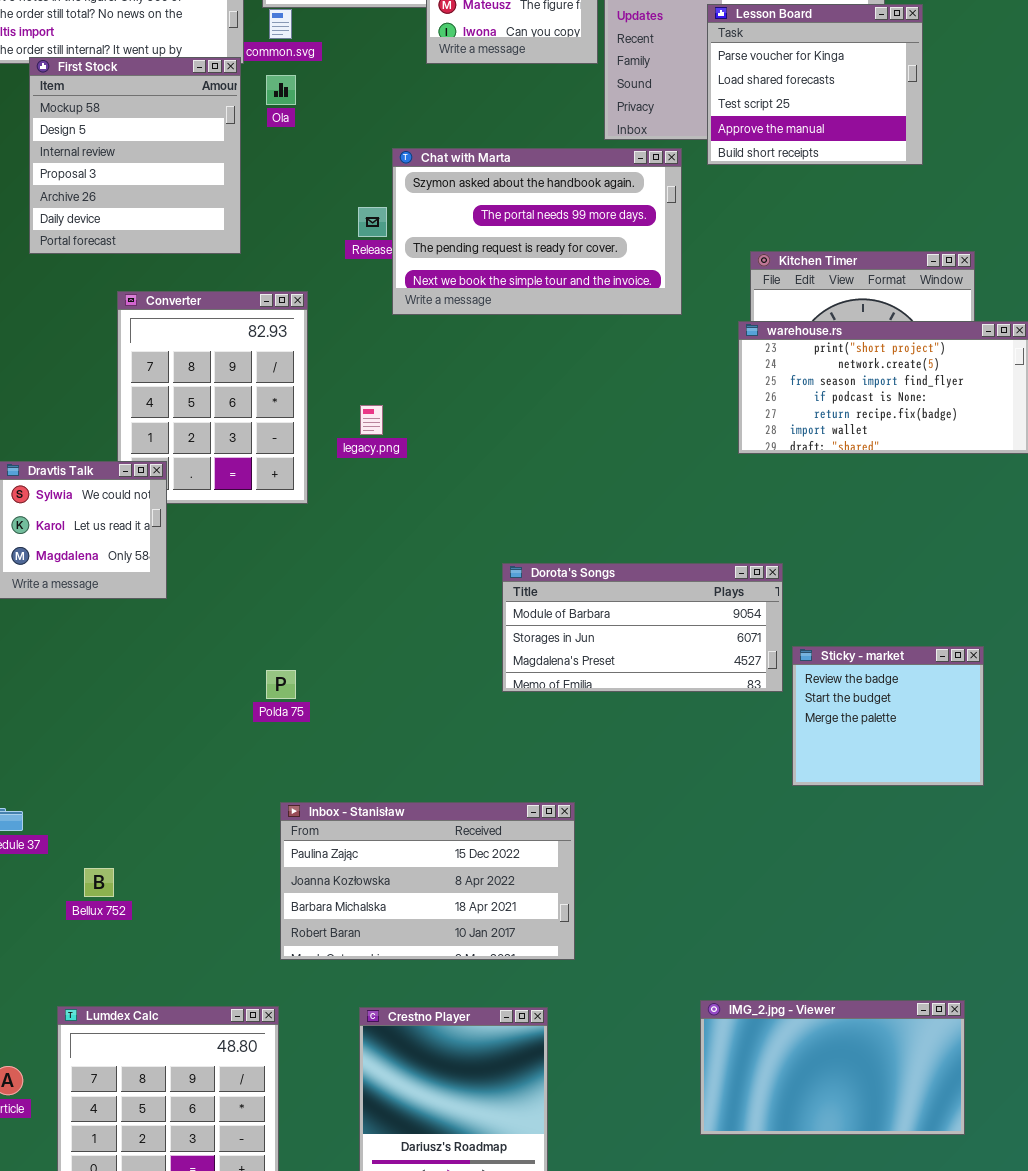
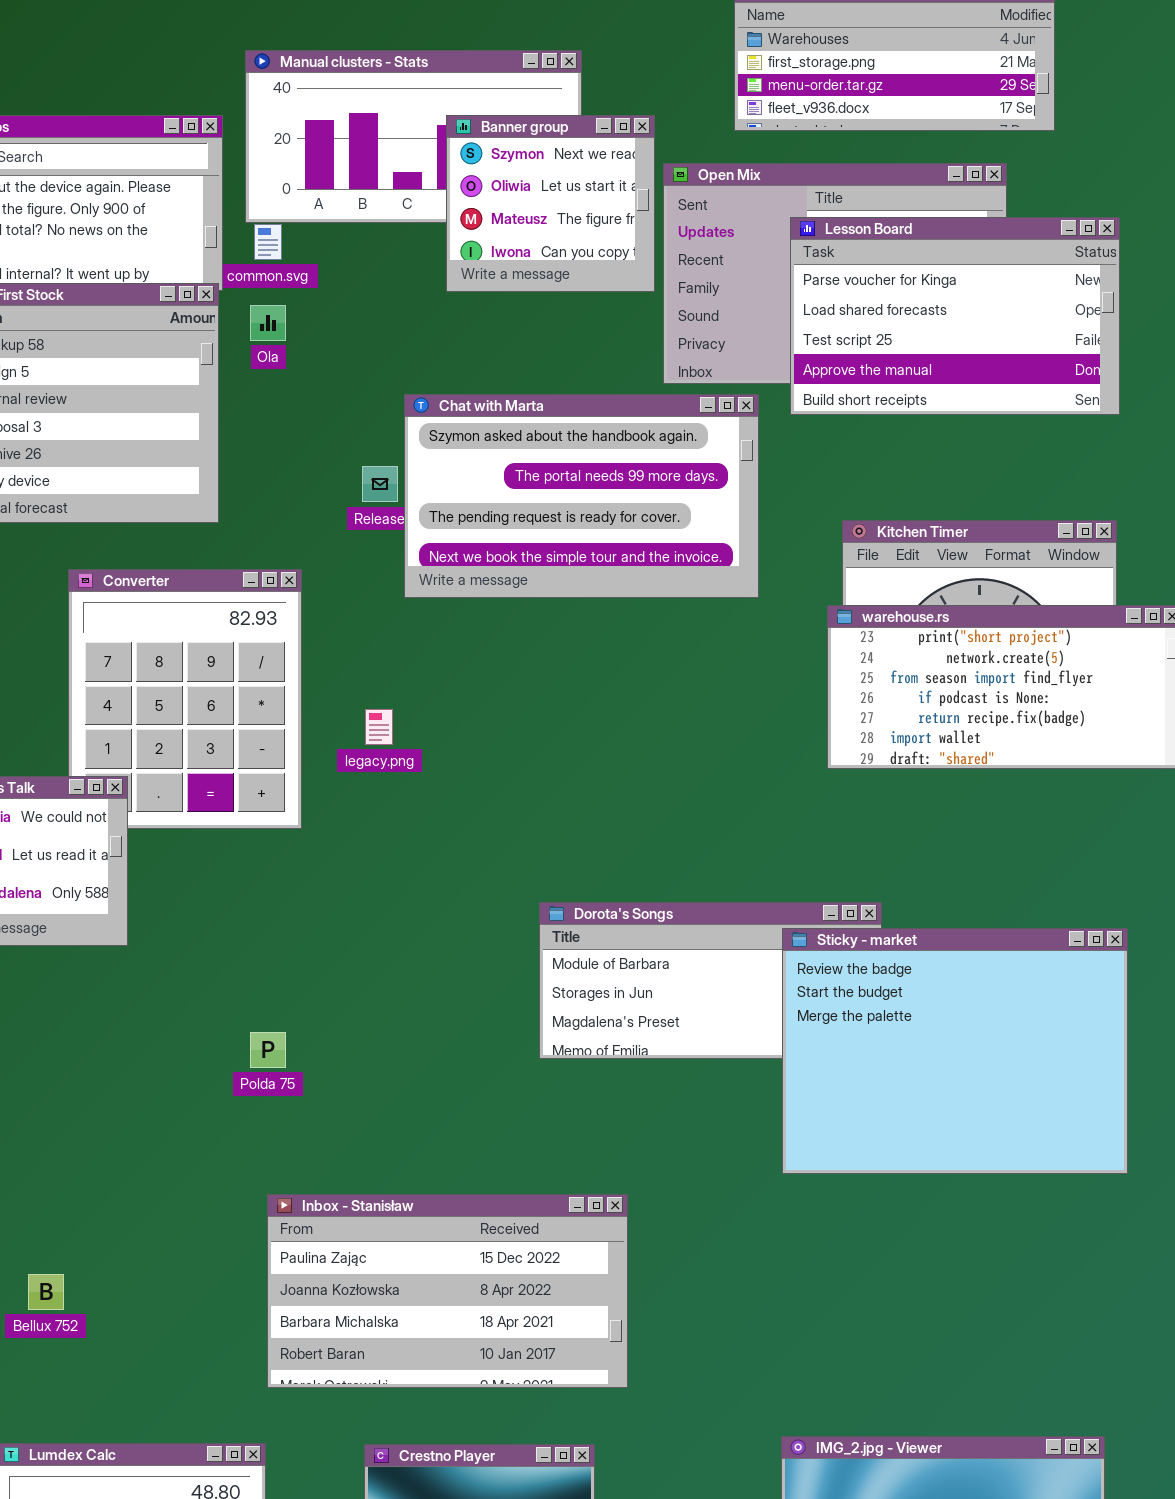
Lesson Board: [707,4,923,165] -> [790,217,1120,415], resized
Sticky - market: [792,646,984,786] -> [782,928,1128,1174], resized

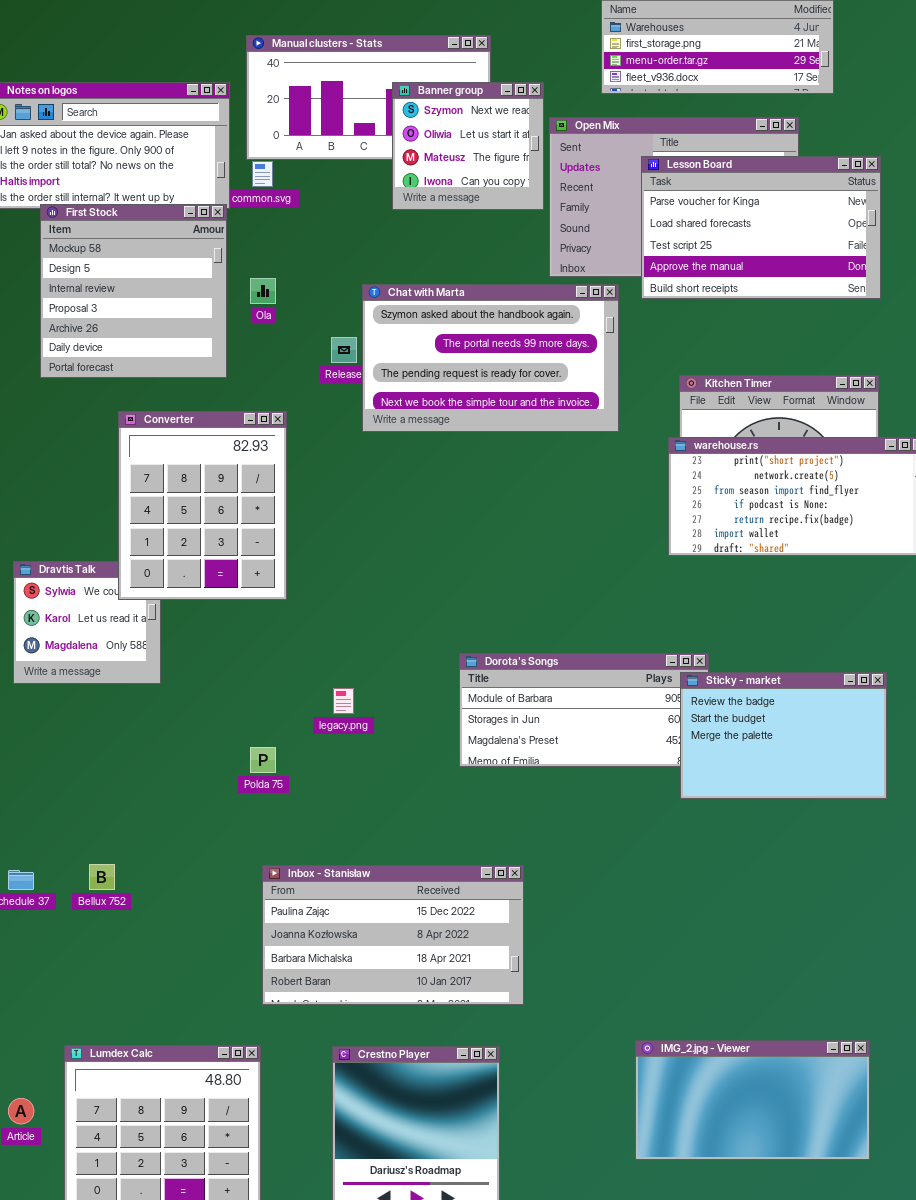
Ola: [250,305,286,341] -> [250,278,276,304], moved
Converter: [68,569,302,829] -> [118,411,287,600], raised
legacy.png: [365,709,393,745] -> [333,688,354,714], moved
Sticky - market: [782,928,1128,1174] -> [680,672,887,799], resized
Bellux 752: [28,1274,64,1310] -> [89,864,115,890], moved

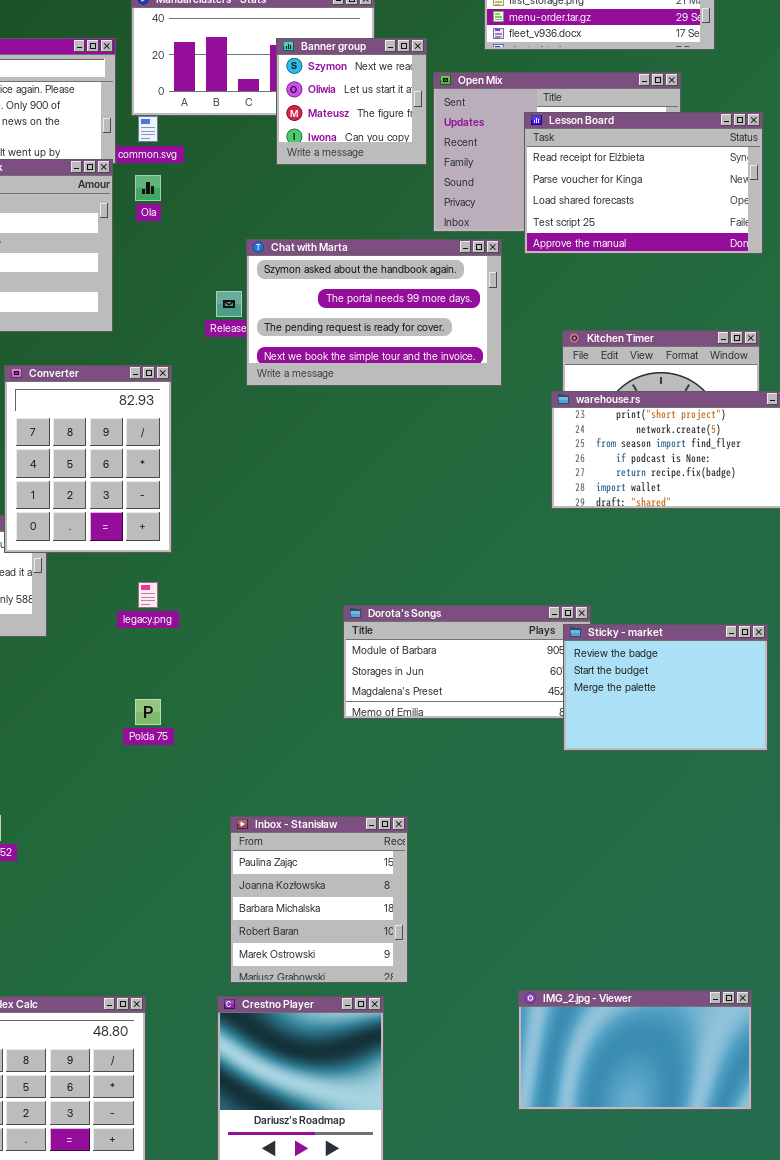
Lesson Board: [641,156,881,299] -> [524,112,763,254], scrolled up 1 row
Ola: [250,278,276,304] -> [135,175,161,201], moved
legacy.png: [333,688,354,714] -> [138,582,158,608], moved
Inbox - Stanisław: [262,865,524,1005] -> [230,816,408,983], resized

